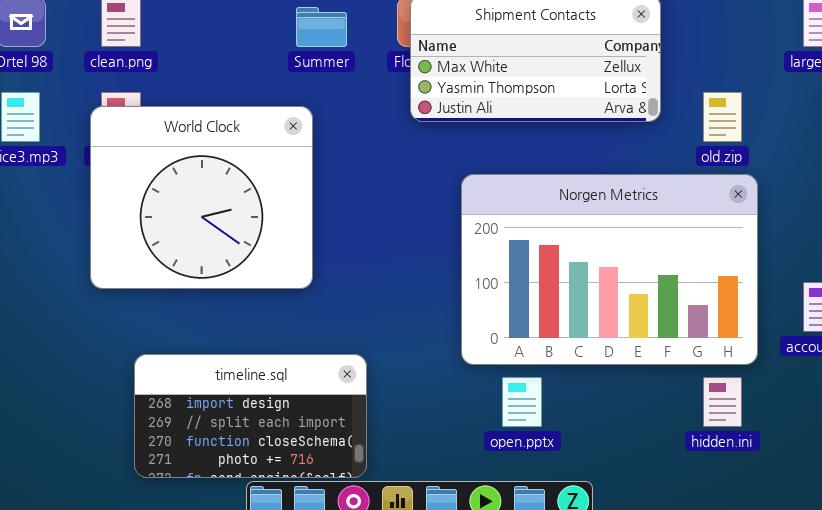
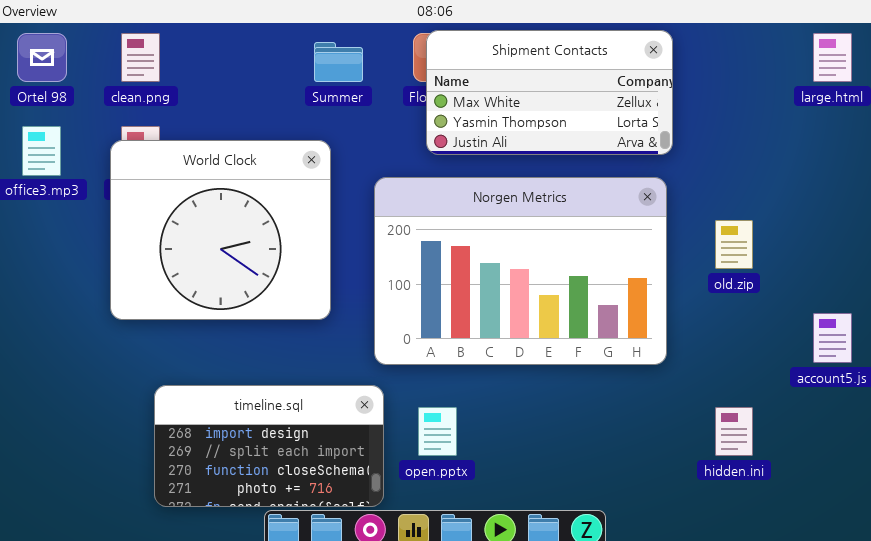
old.zip: [703,92,742,142] -> [715,220,753,269], moved
Norgen Metrics: [461,174,758,365] -> [374,177,667,365], moved
open.pptx: [502,377,542,427] -> [418,407,457,456], moved

